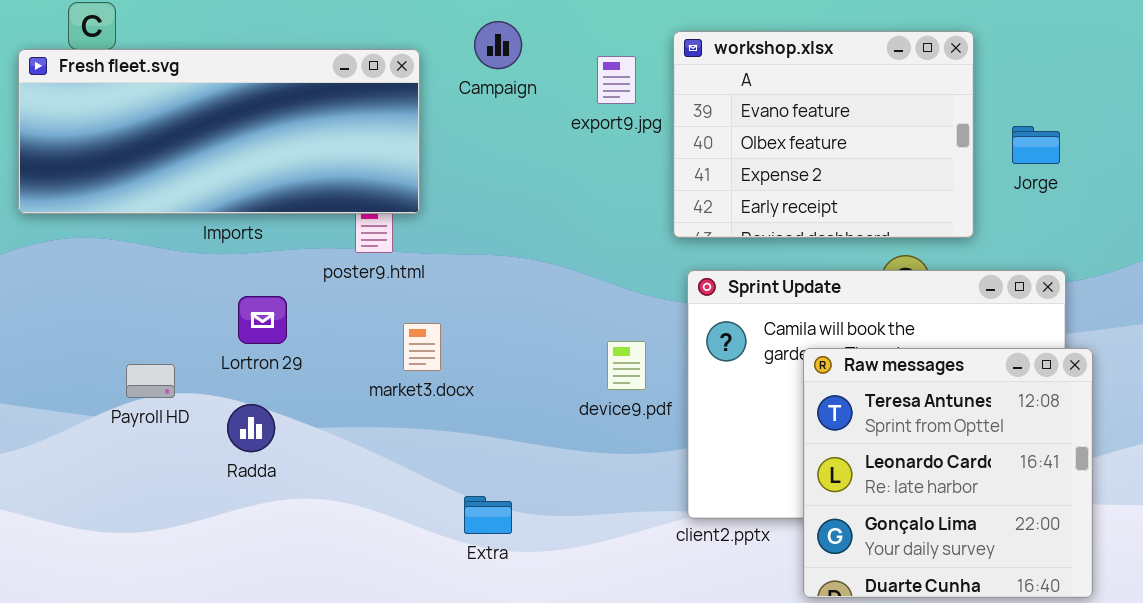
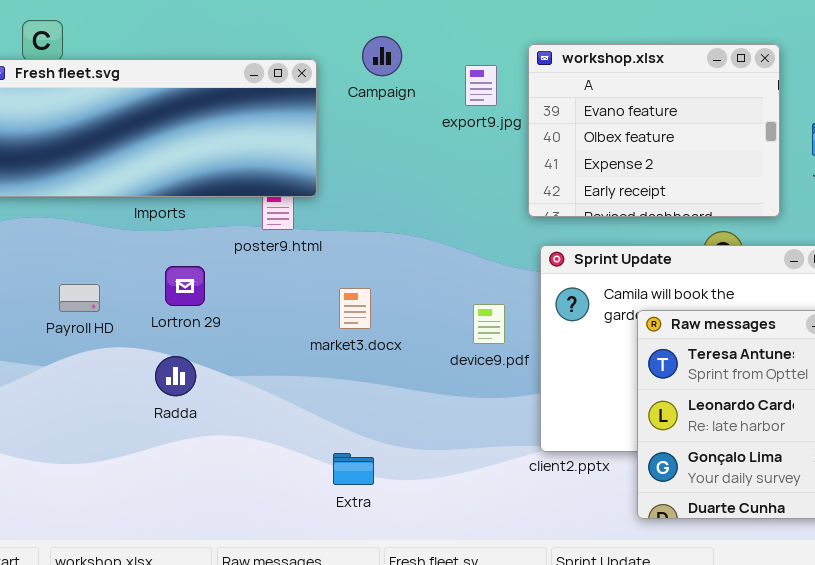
market3.docx: [403,323,441,371] -> [339,288,371,329], moved
Payroll HD: [126,364,175,398] -> [59,284,100,312], moved
Extra: [464,496,512,534] -> [333,453,374,485], moved

